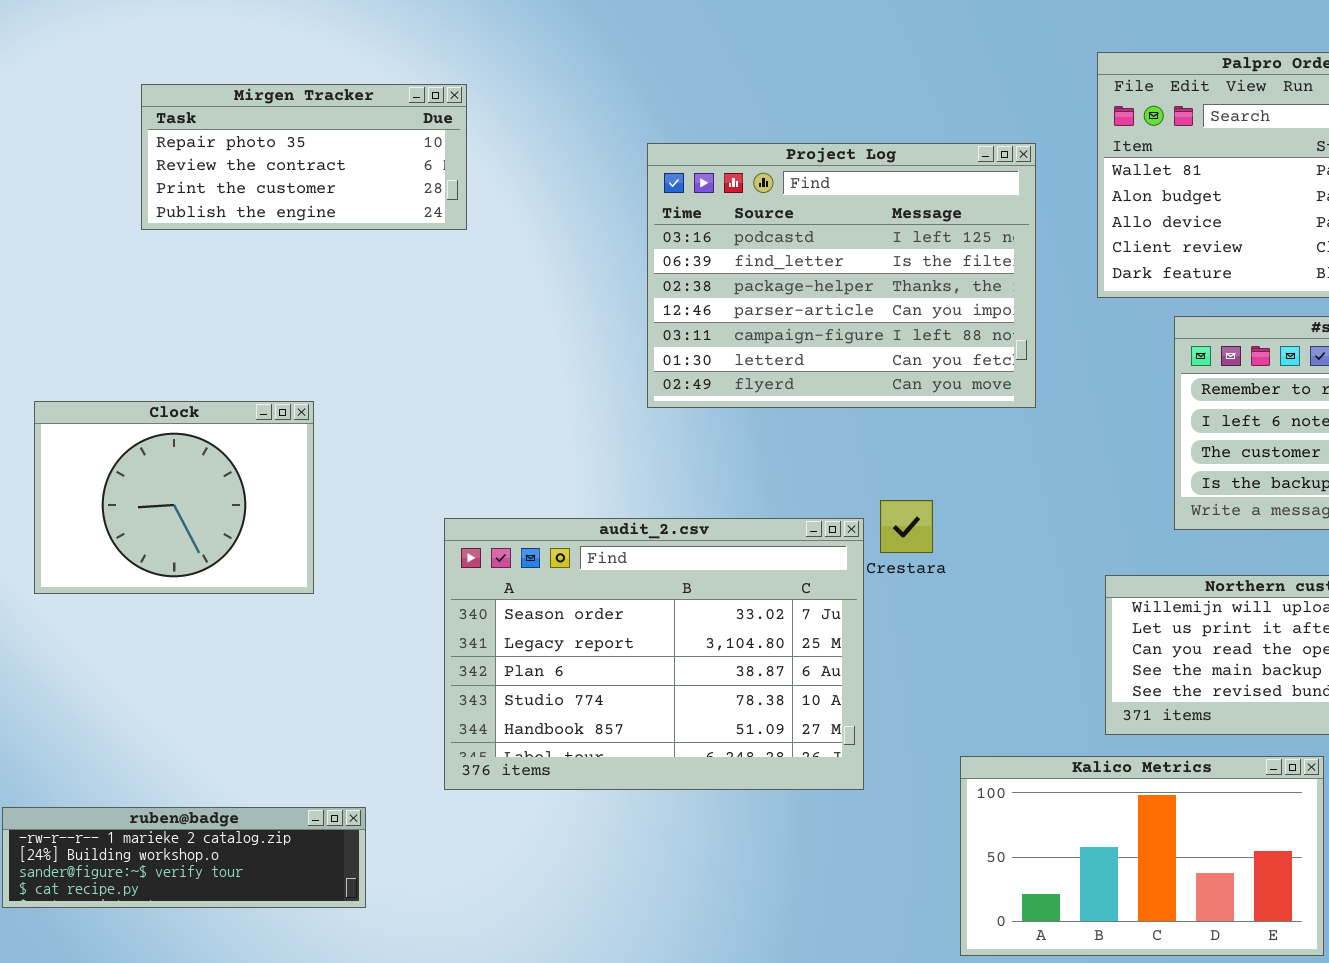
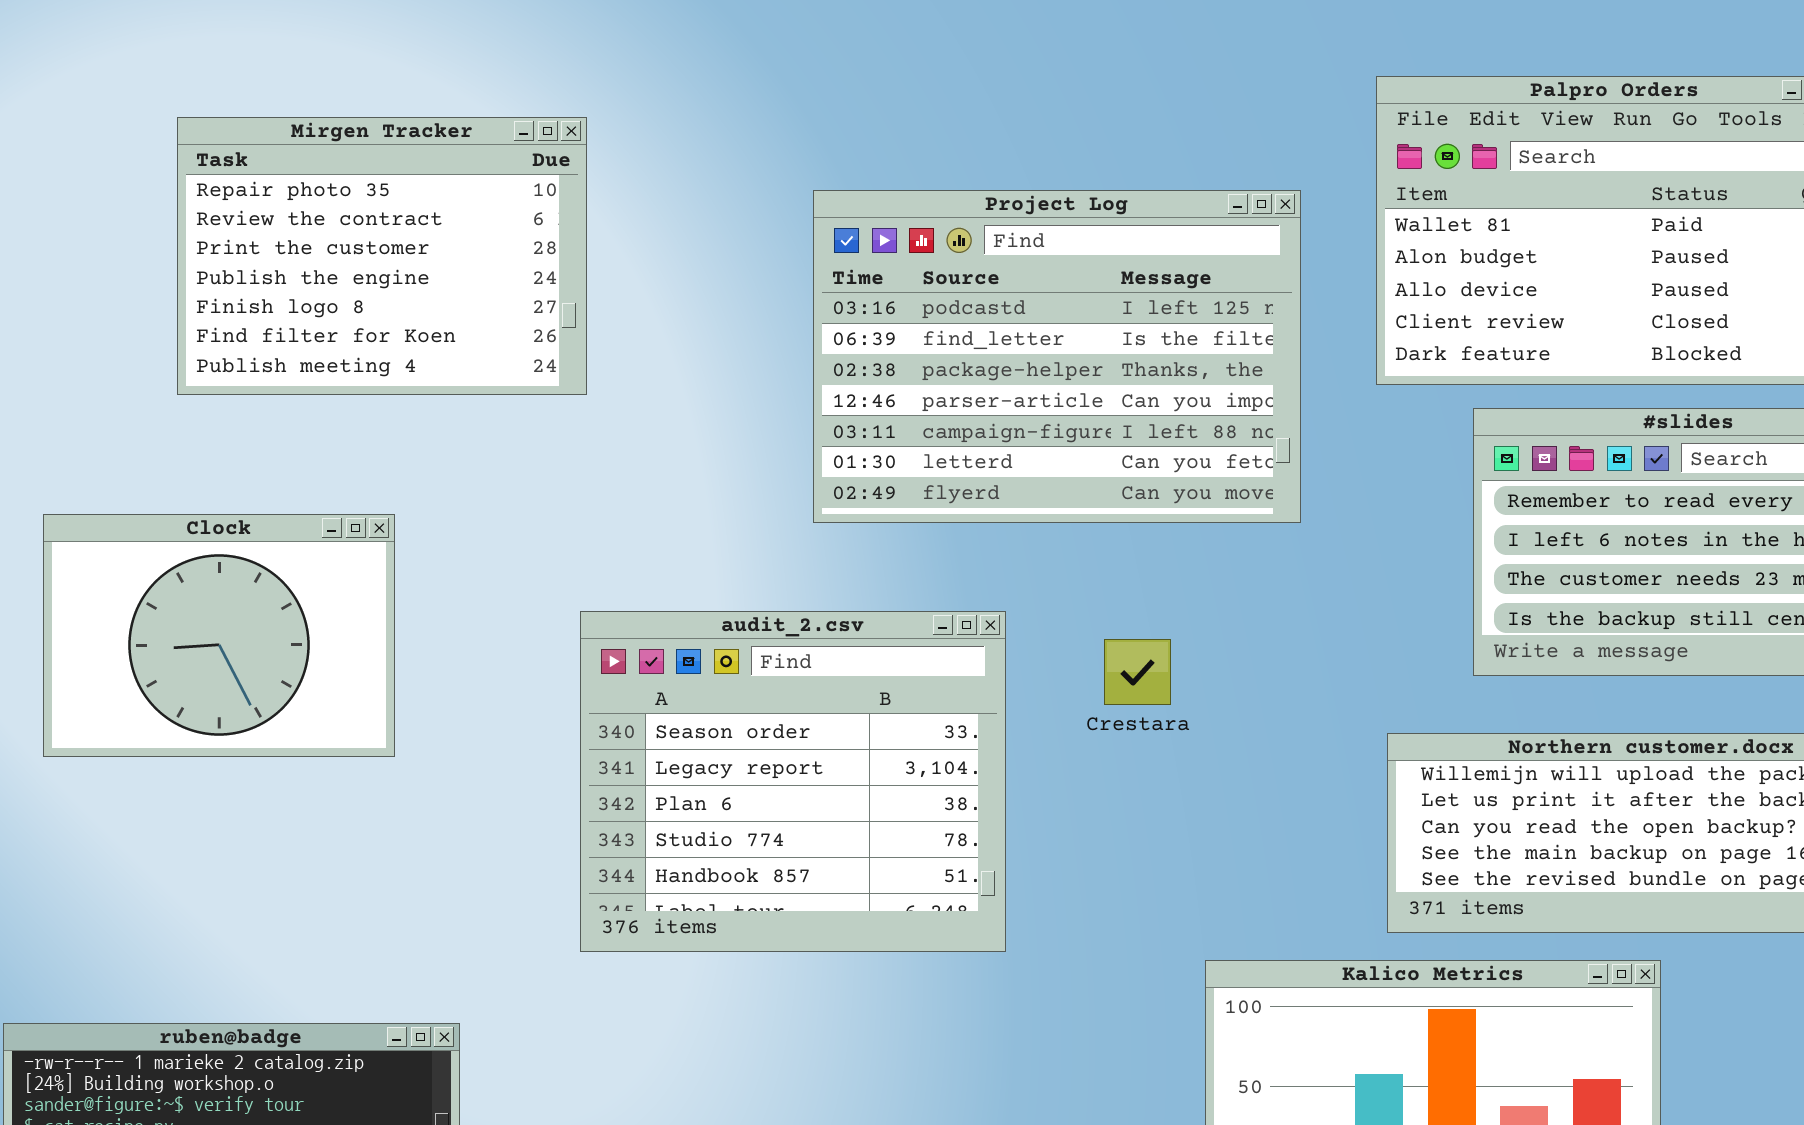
Mirgen Tracker: [141,84,467,230] -> [177,117,587,395], resized
audit_2.csv: [444,518,864,790] -> [580,611,1006,952], moved, resized

